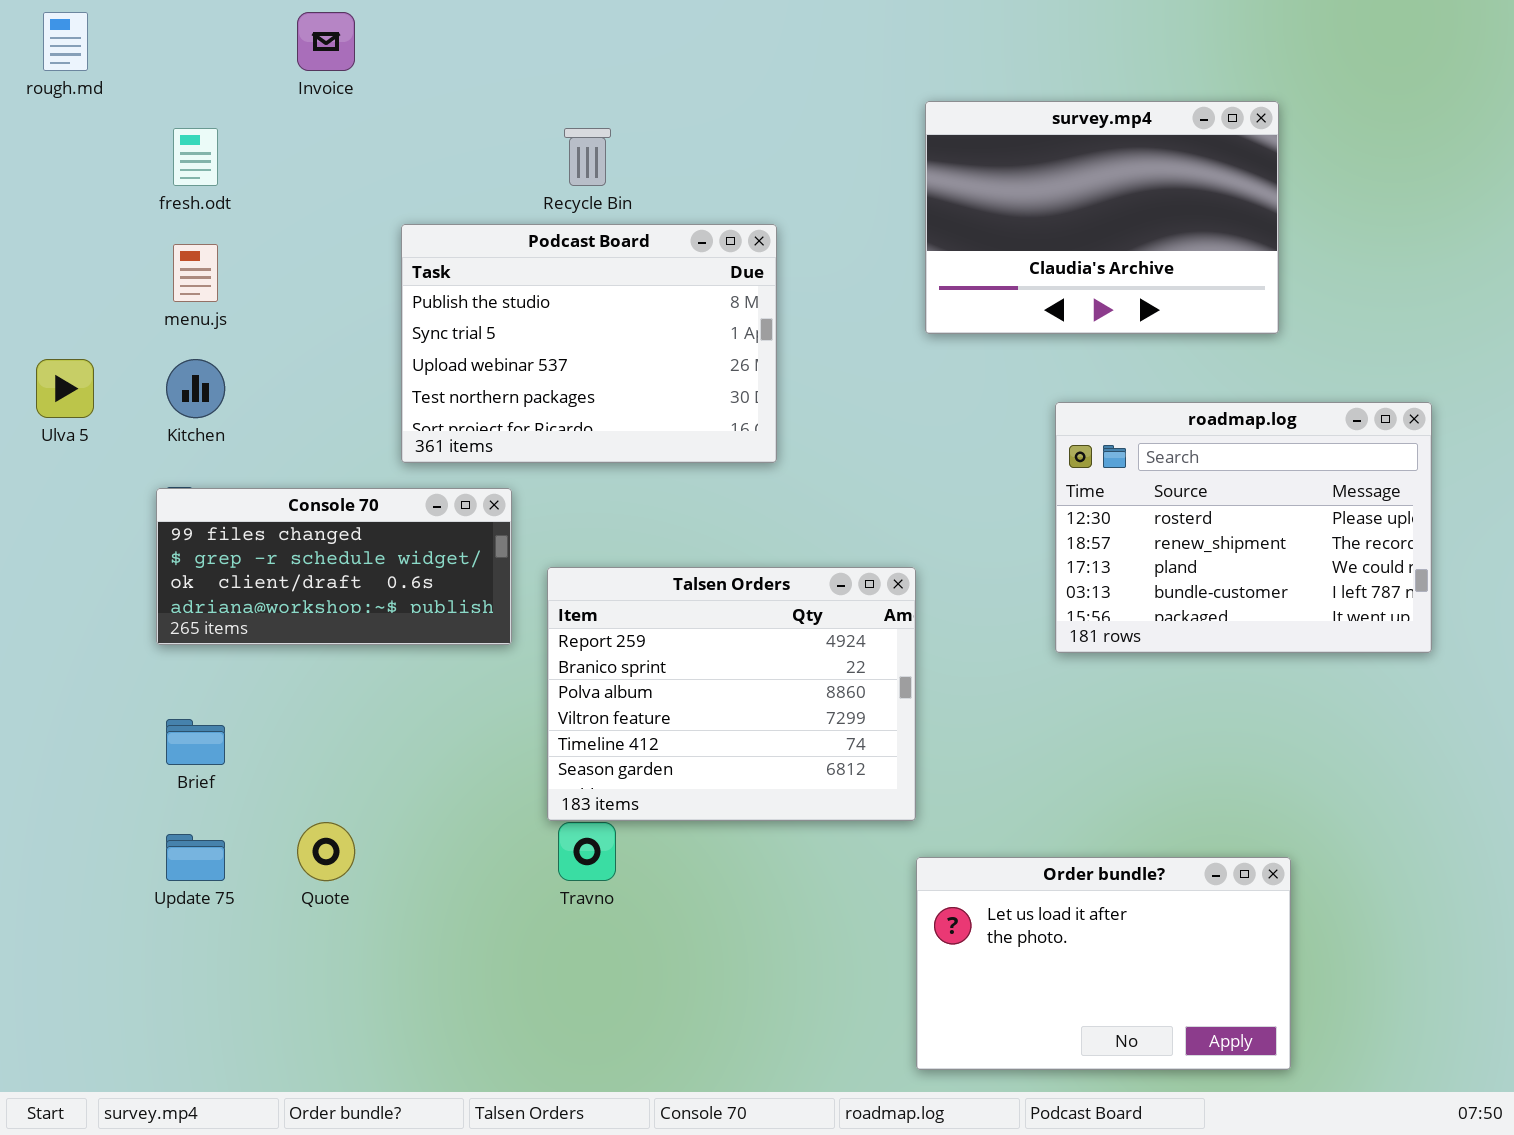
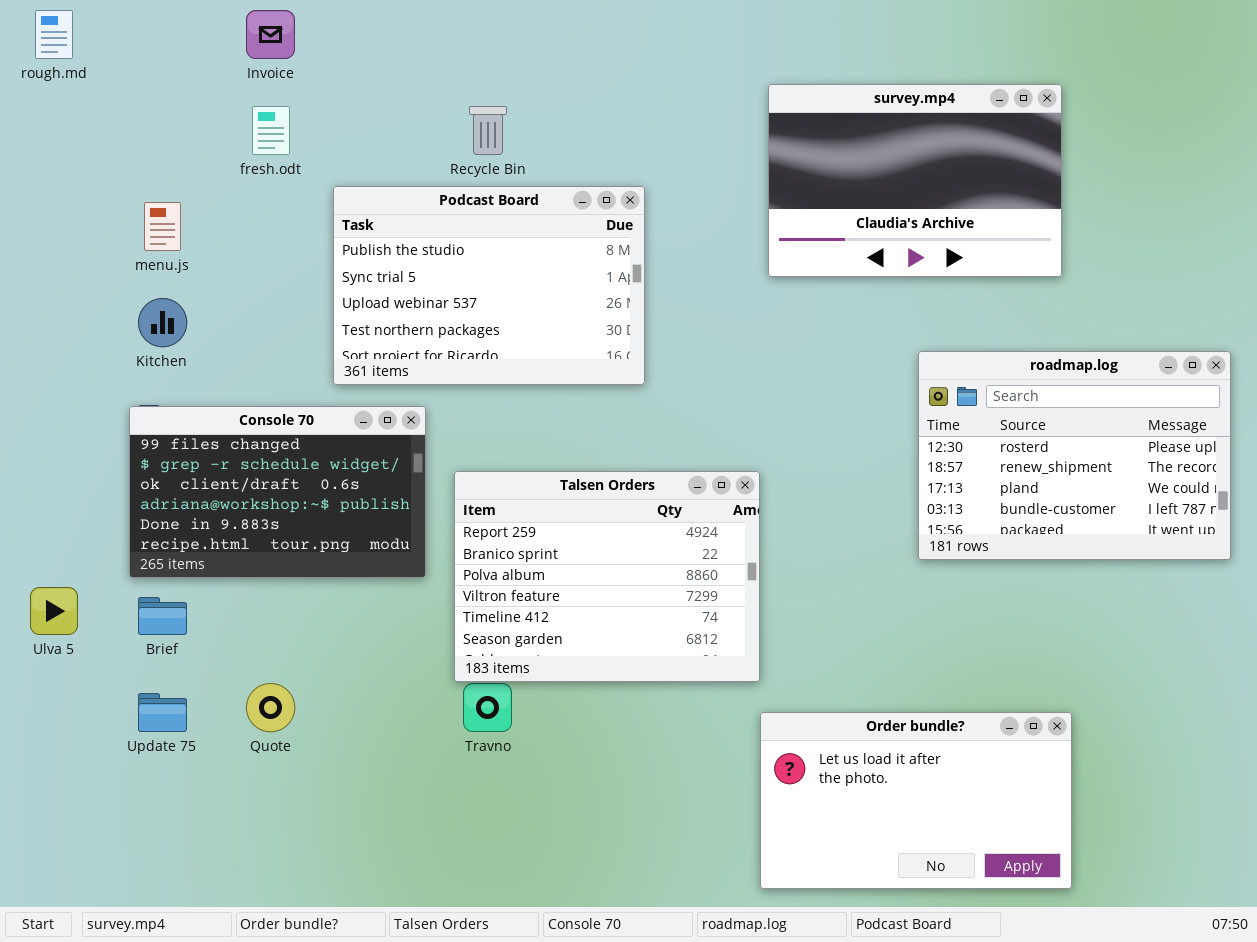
fresh.odt: [173,128,218,186] -> [252,106,290,155], moved
Ulva 5: [36,359,94,418] -> [30,587,78,635], moved
roadmap.log: [1055,402,1432,653] -> [918,351,1231,560], moved
Console 70: [156,488,512,645] -> [129,406,426,578], resized

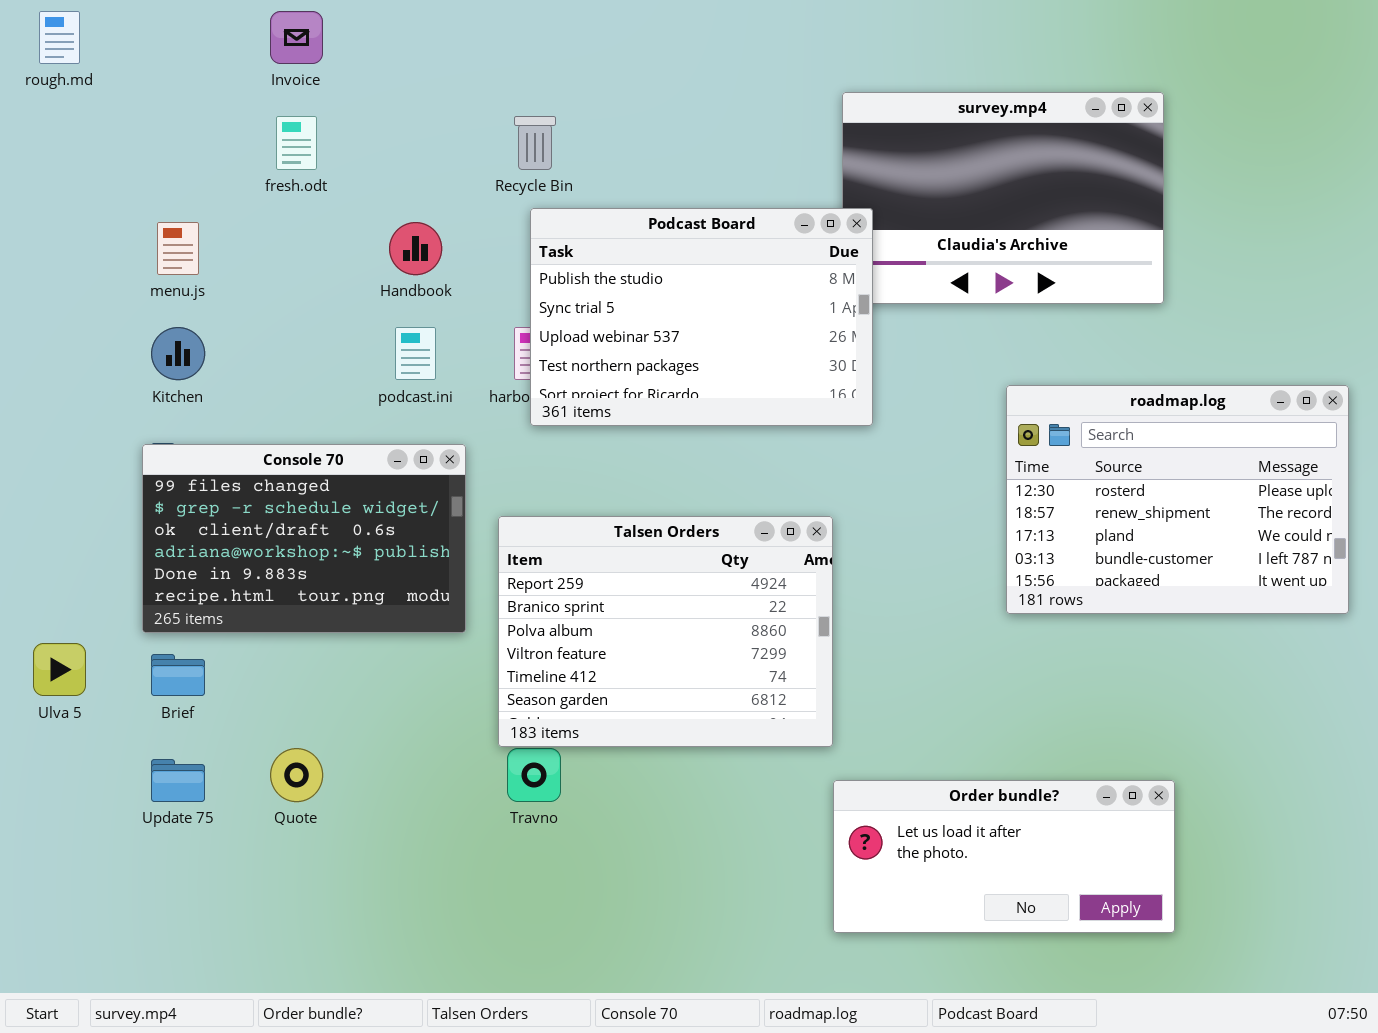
Podcast Board: [333,186,645,385] -> [530,208,873,426], moved
Order bundle?: [760,712,1072,889] -> [833,780,1175,933], resized

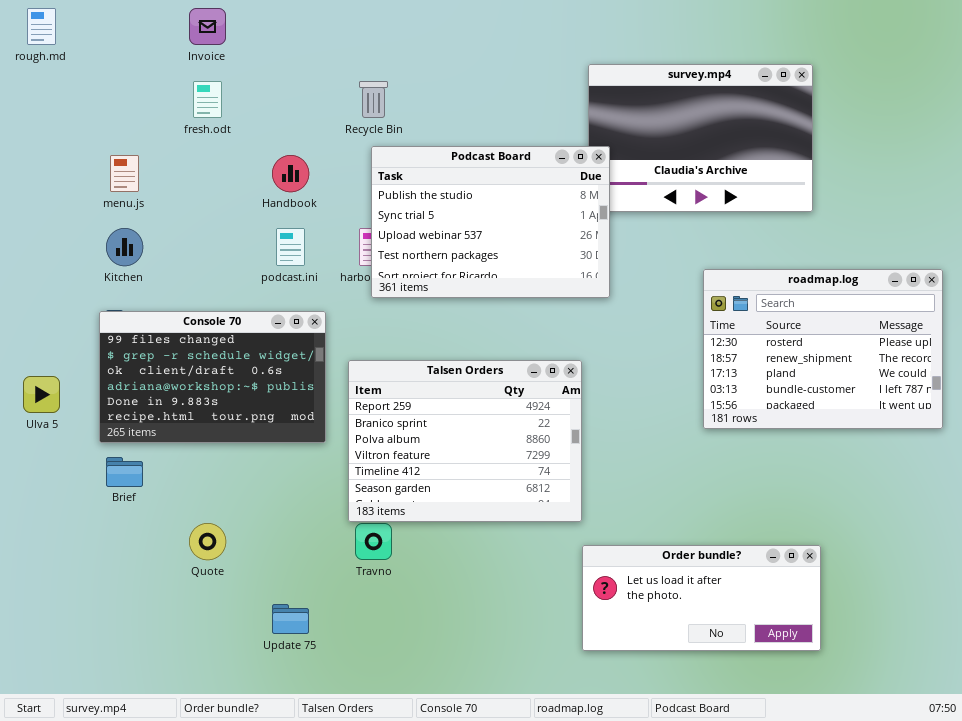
Ulva 5: [33,643,86,696] -> [23,376,60,413], moved
Update 75: [151,759,205,802] -> [272,604,309,634], moved

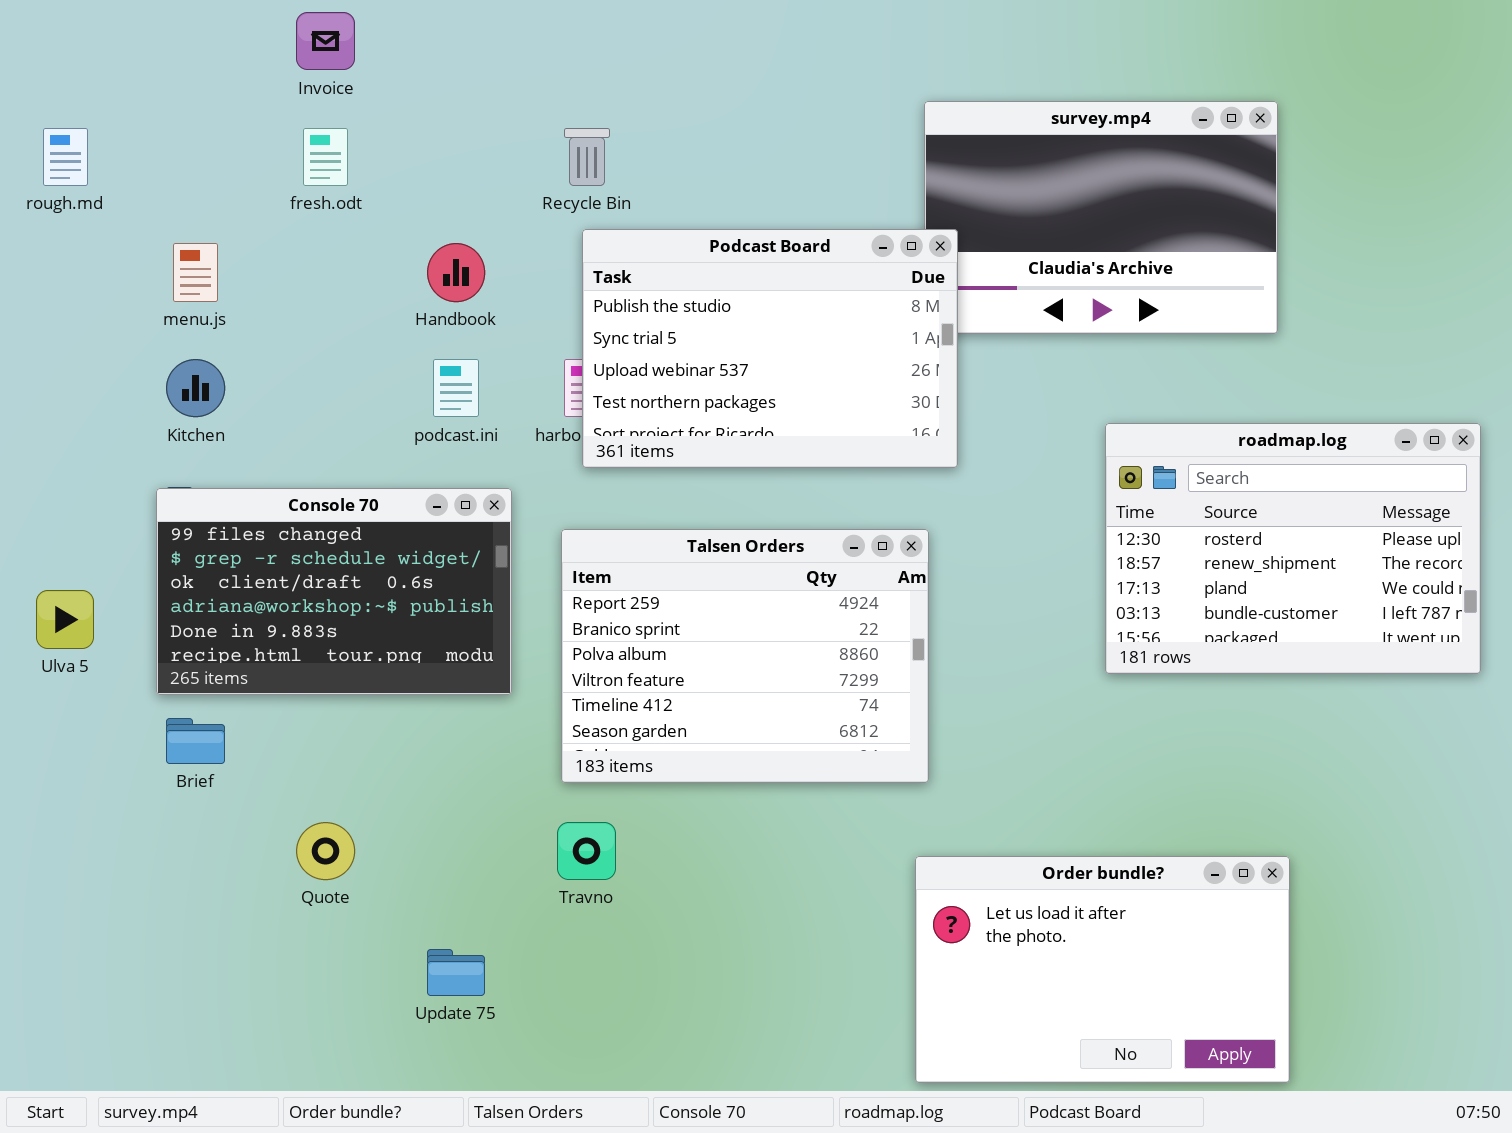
rough.md: [27,8,56,45] -> [43,128,88,186], moved
Talsen Orders: [348,360,582,522] -> [561,529,929,783], moved
Order bundle?: [582,545,821,651] -> [915,856,1290,1083], resized

